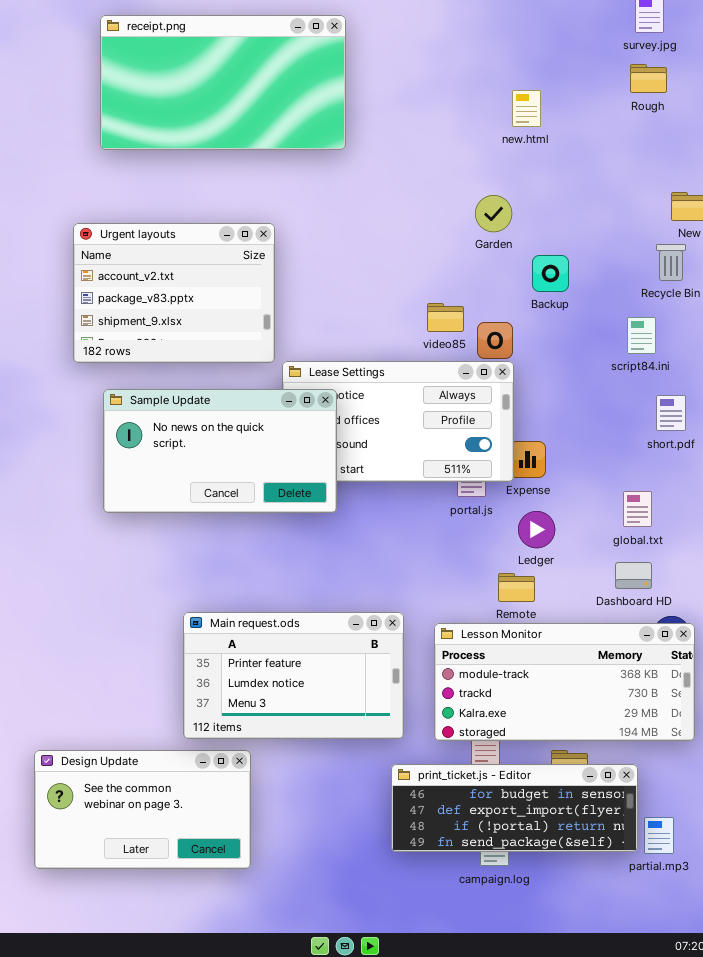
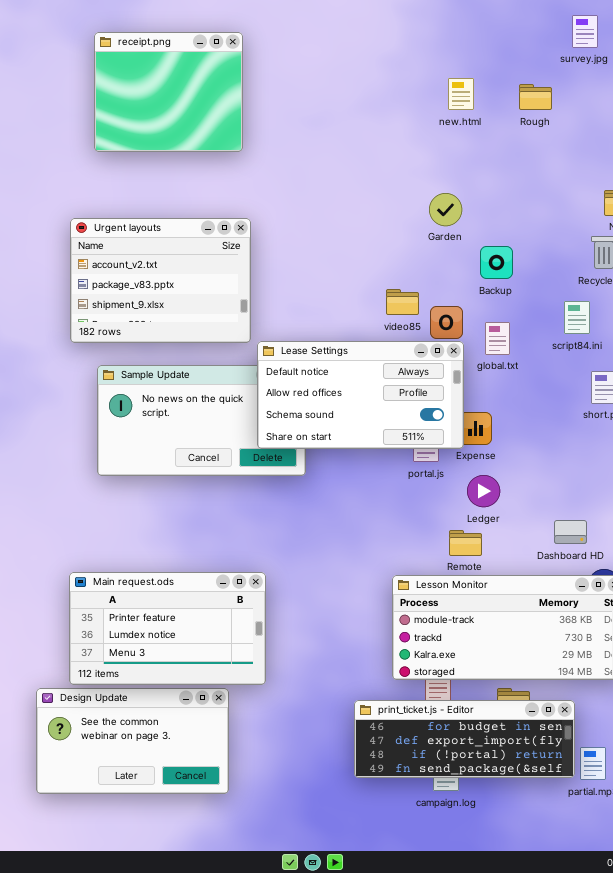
receipt.png: [100,15,346,150] -> [94,32,243,152], resized
Rough: [630,64,667,93] -> [519,84,552,110], moved
new.html: [512,90,541,127] -> [448,78,474,110], moved
Lease Settings: [282,361,514,482] -> [257,341,464,449], raised
global.txt: [623,491,652,527] -> [485,322,510,355], moved
Main request.ods: [183,612,404,739] -> [69,572,266,685], moved

